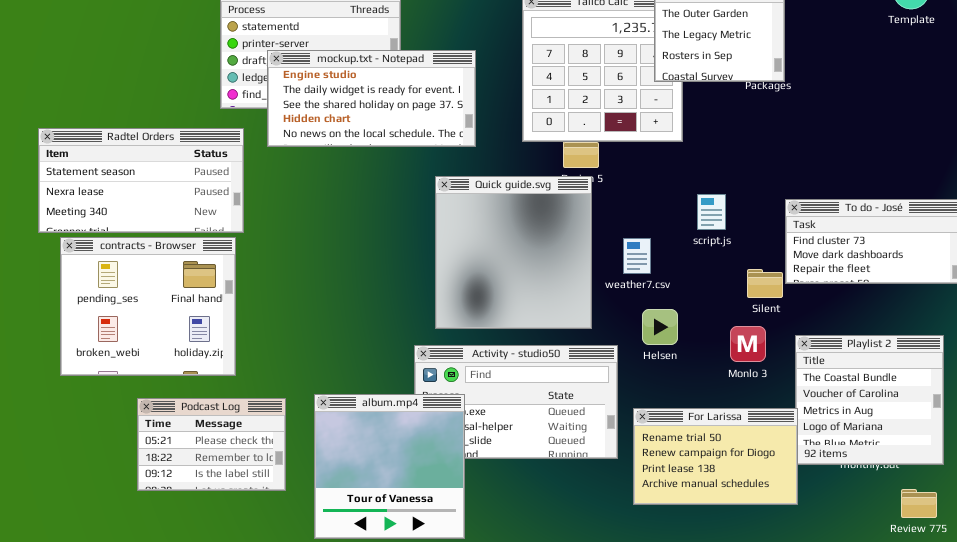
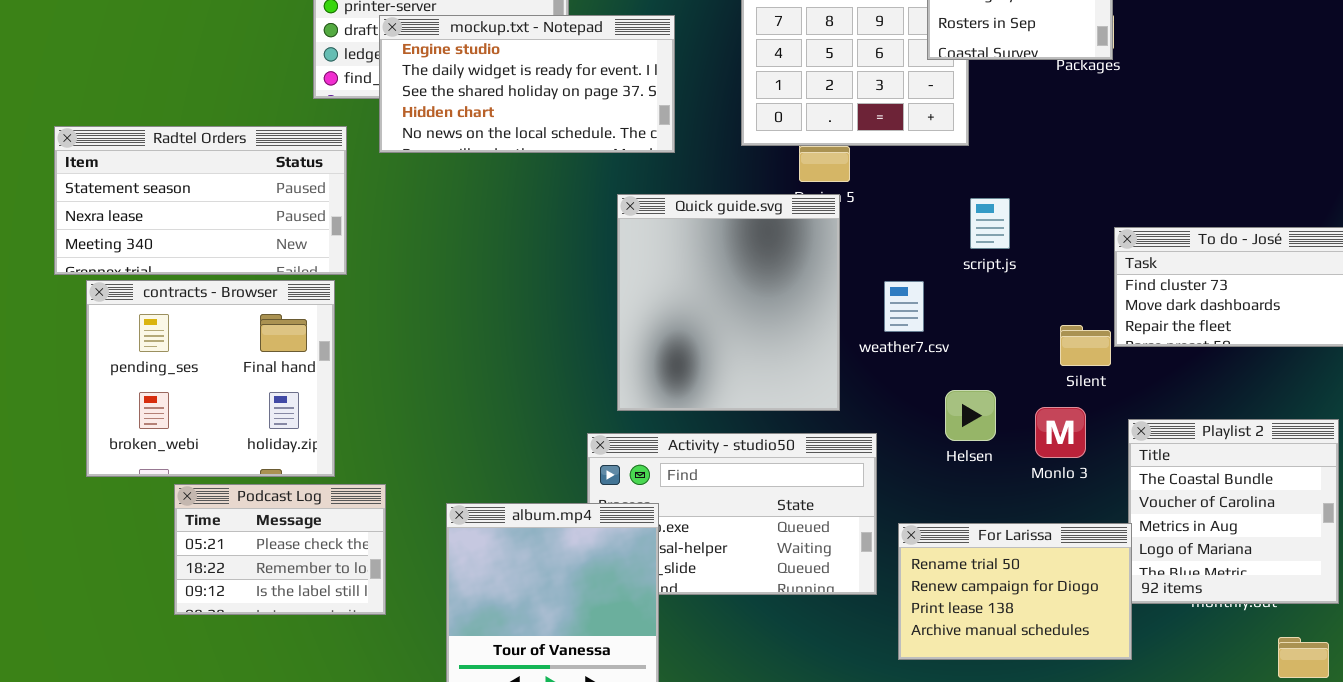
script.js: [697,194,726,230] -> [970,198,1010,249], moved
Helsen: [642,309,678,345] -> [945,390,996,441], moved
Podcast Log: [137,398,286,491] -> [174,484,386,615], moved

